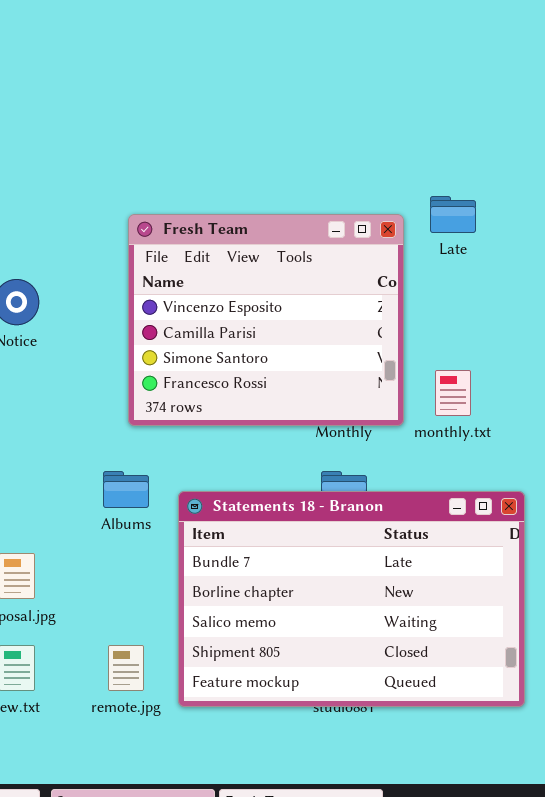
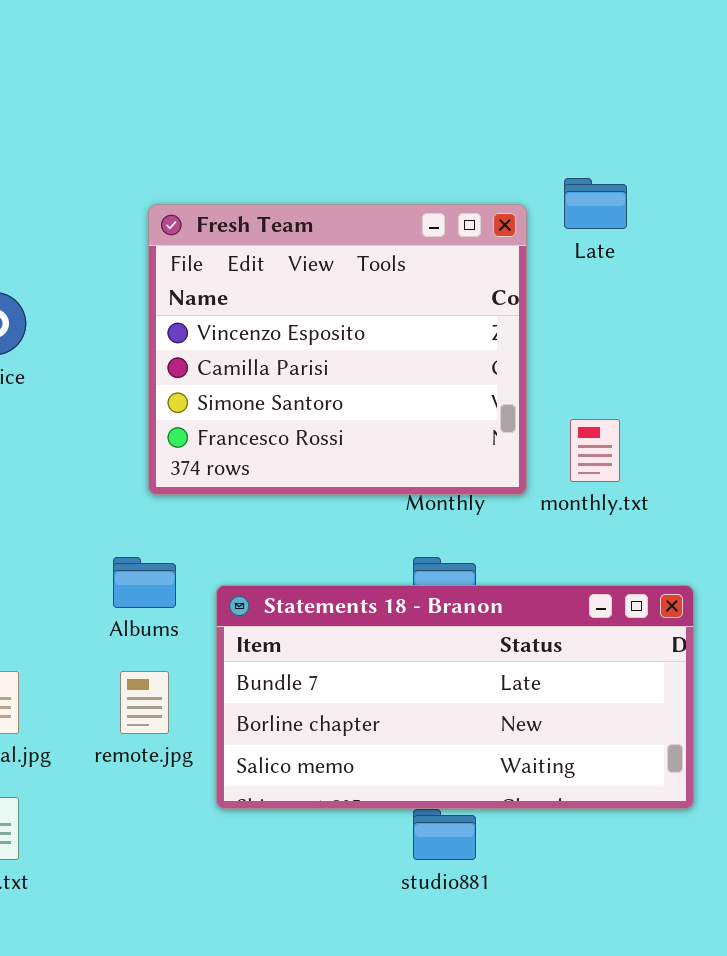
Statements 18 - Branon: [178,491,525,707] -> [216,585,694,809], resized
remote.jpg: [108,645,144,691] -> [120,671,169,734], moved

